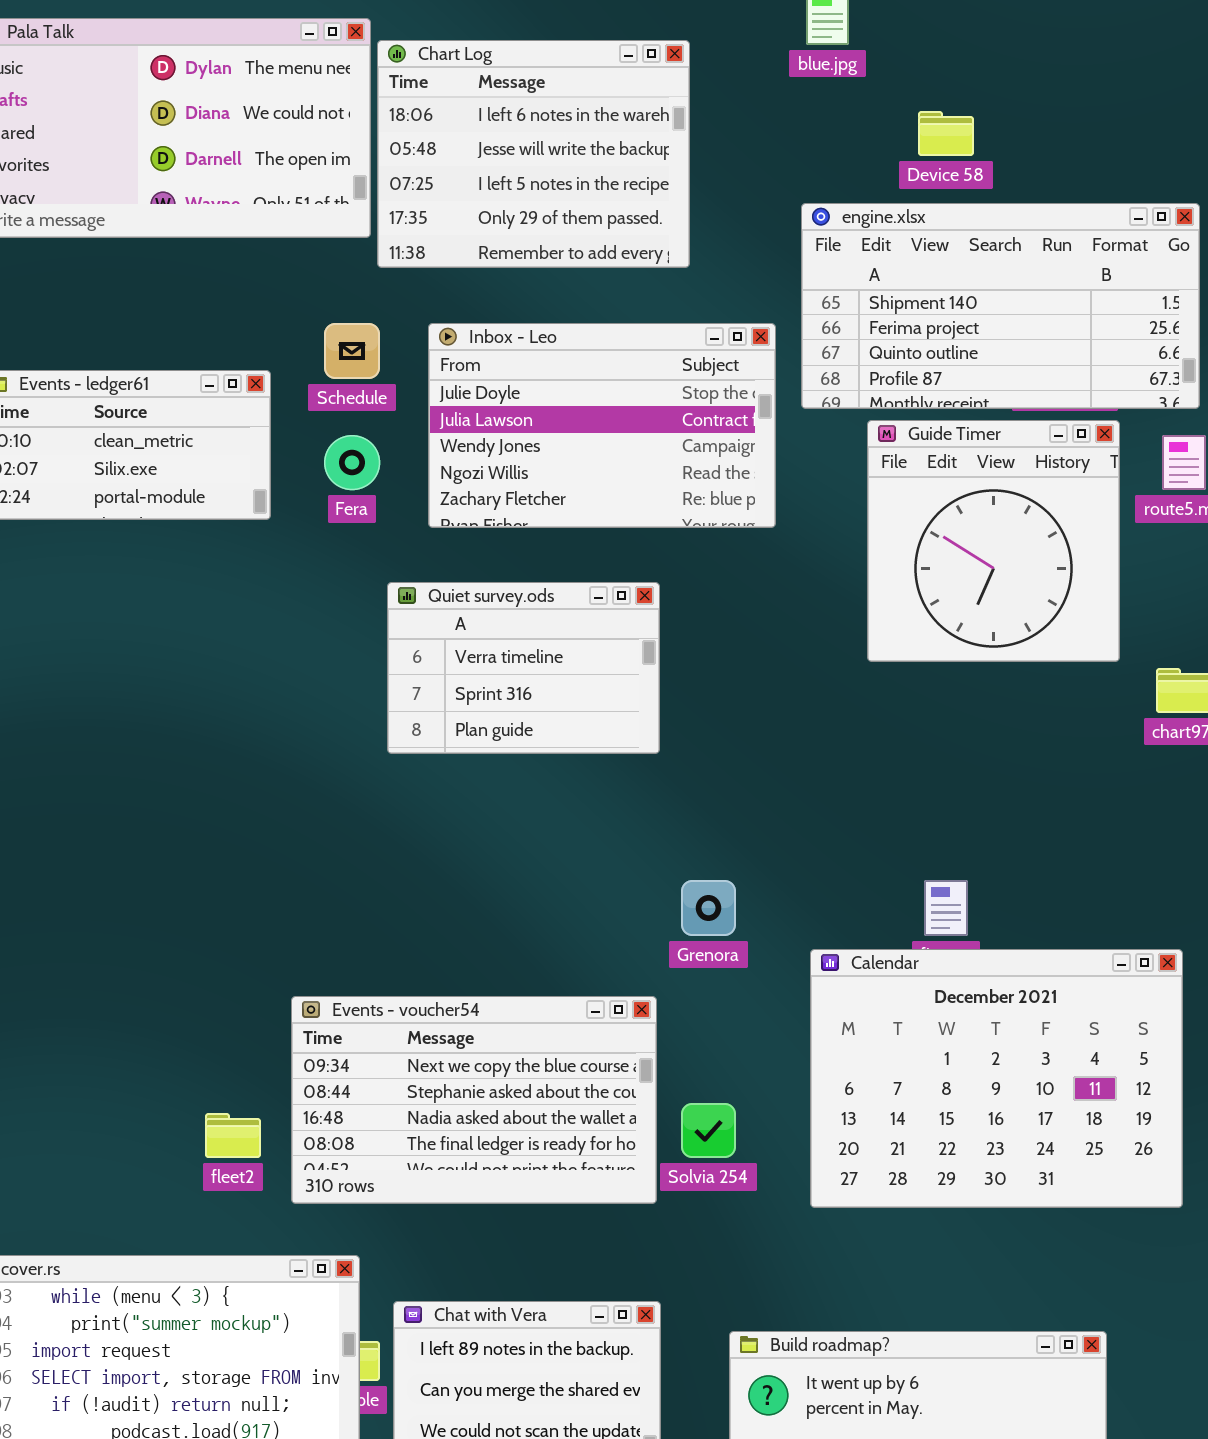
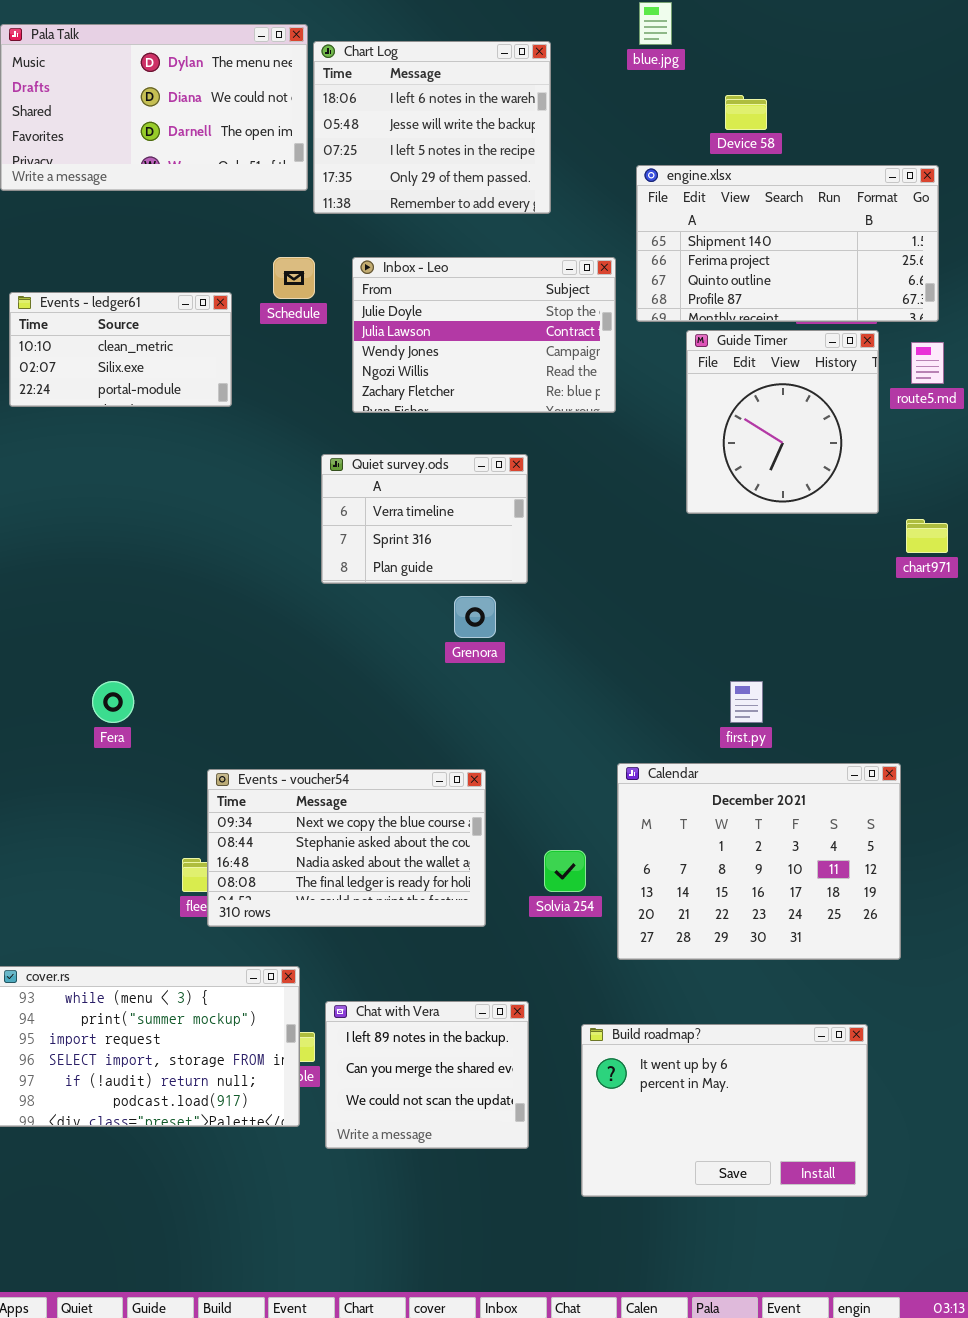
Fera: [324,435,380,490] -> [92,681,134,723], moved
Grenora: [681,880,736,936] -> [454,596,496,638], moved
Calendar: [810,949,1183,1208] -> [617,763,901,960], moved
Events - voucher54: [291,996,657,1204] -> [207,769,486,927], moved

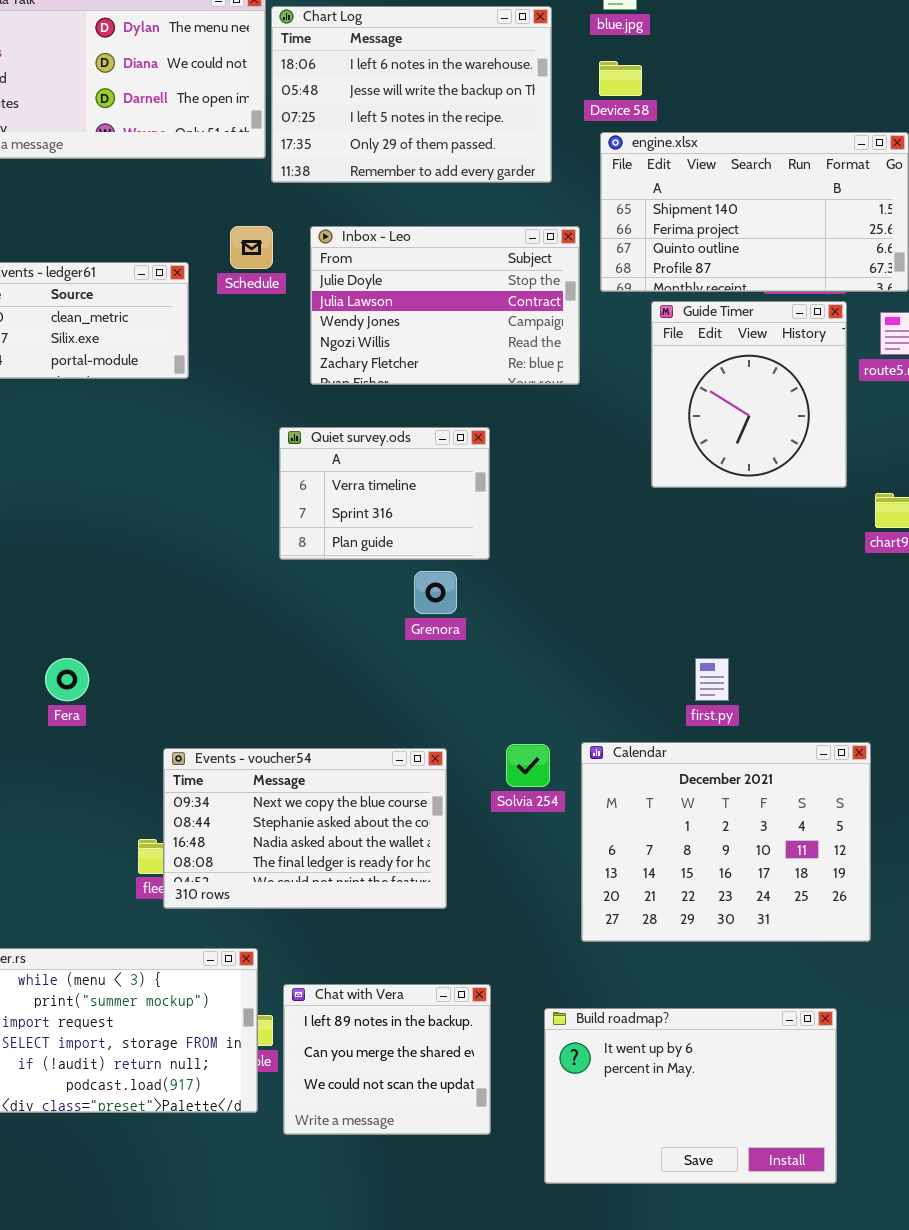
Chart Log: [313,41,551,214] -> [271,6,552,183], resized
Device 58: [725,95,767,130] -> [599,61,642,96], moved
Solvia 254: [544,850,586,892] -> [506,744,550,787], moved

